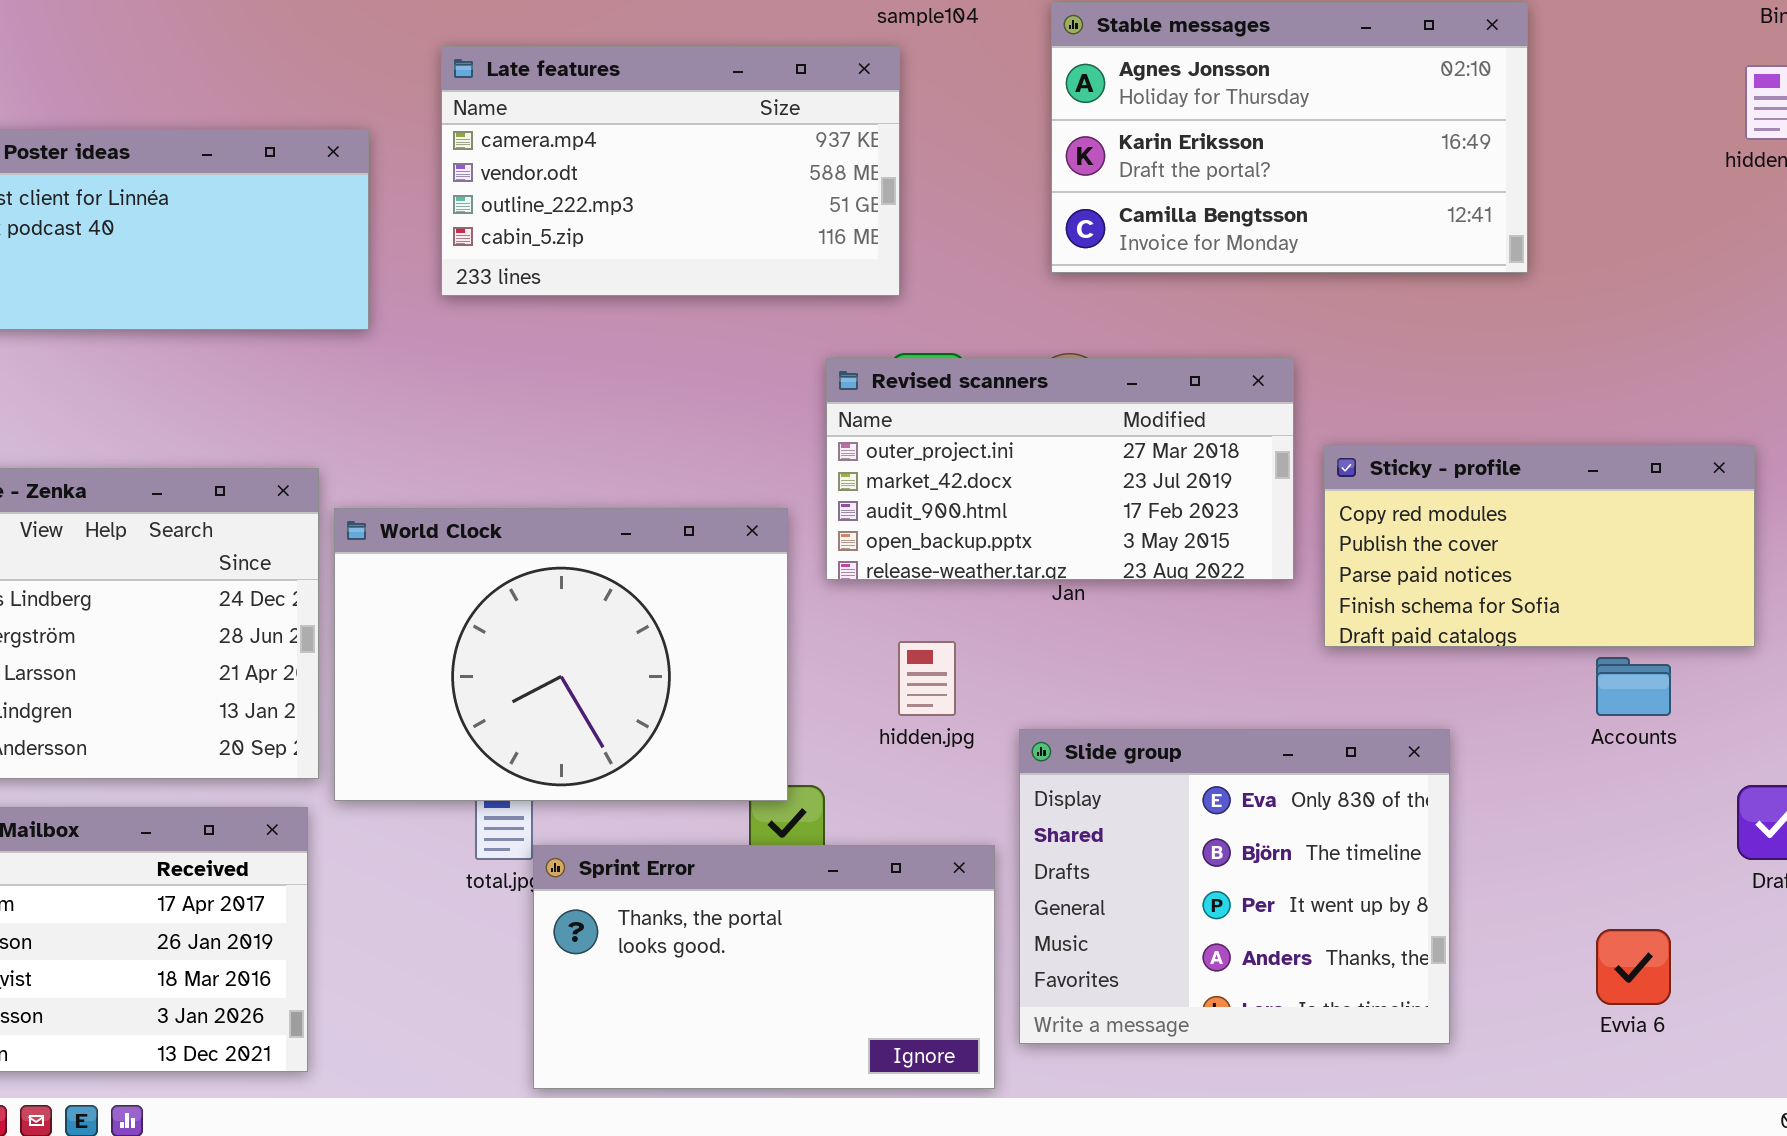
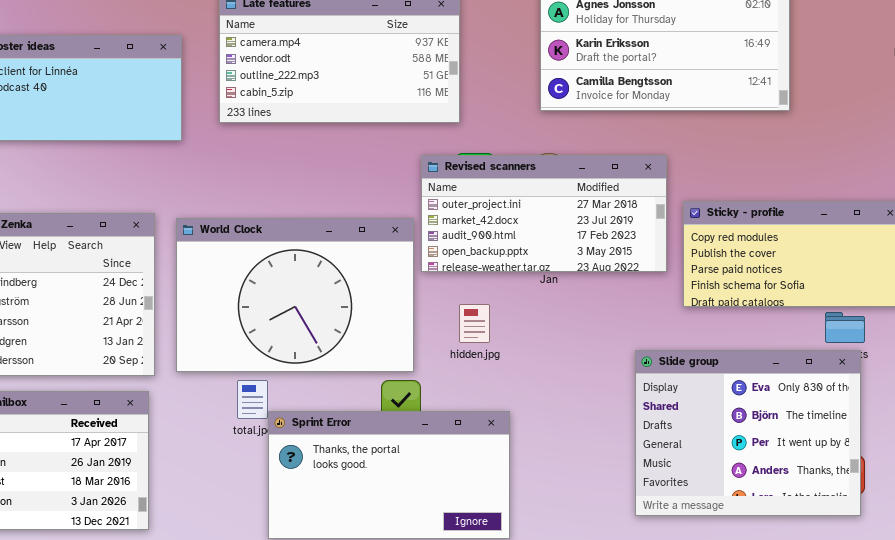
World Clock: [334,508,788,801] -> [176,218,414,372], moved
Slide group: [1019,729,1450,1044] -> [635,350,861,516], moved

